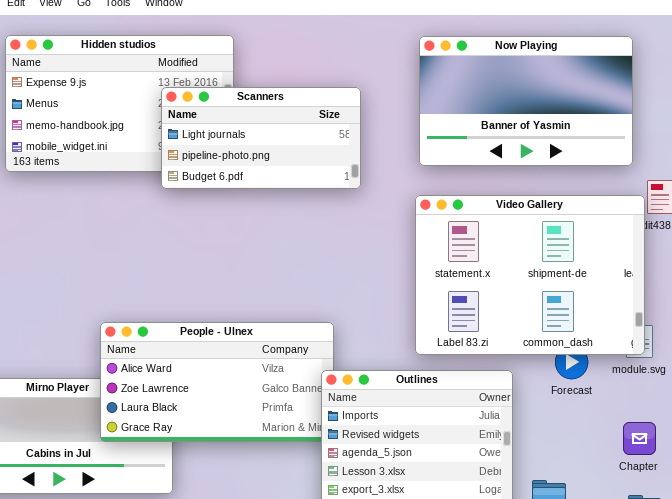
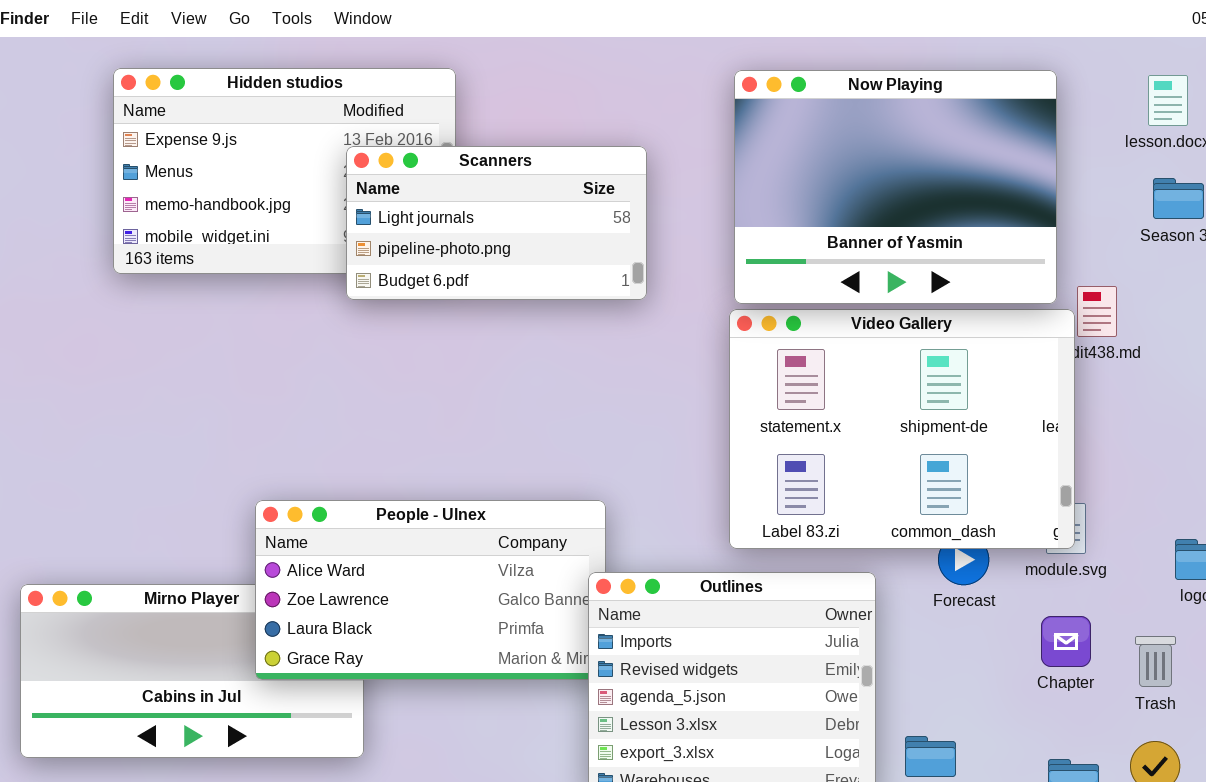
Now Playing: [419,36,633,166] -> [734,70,1057,304], resized
Chapter: [623,422,656,455] -> [1041,616,1091,667], moved

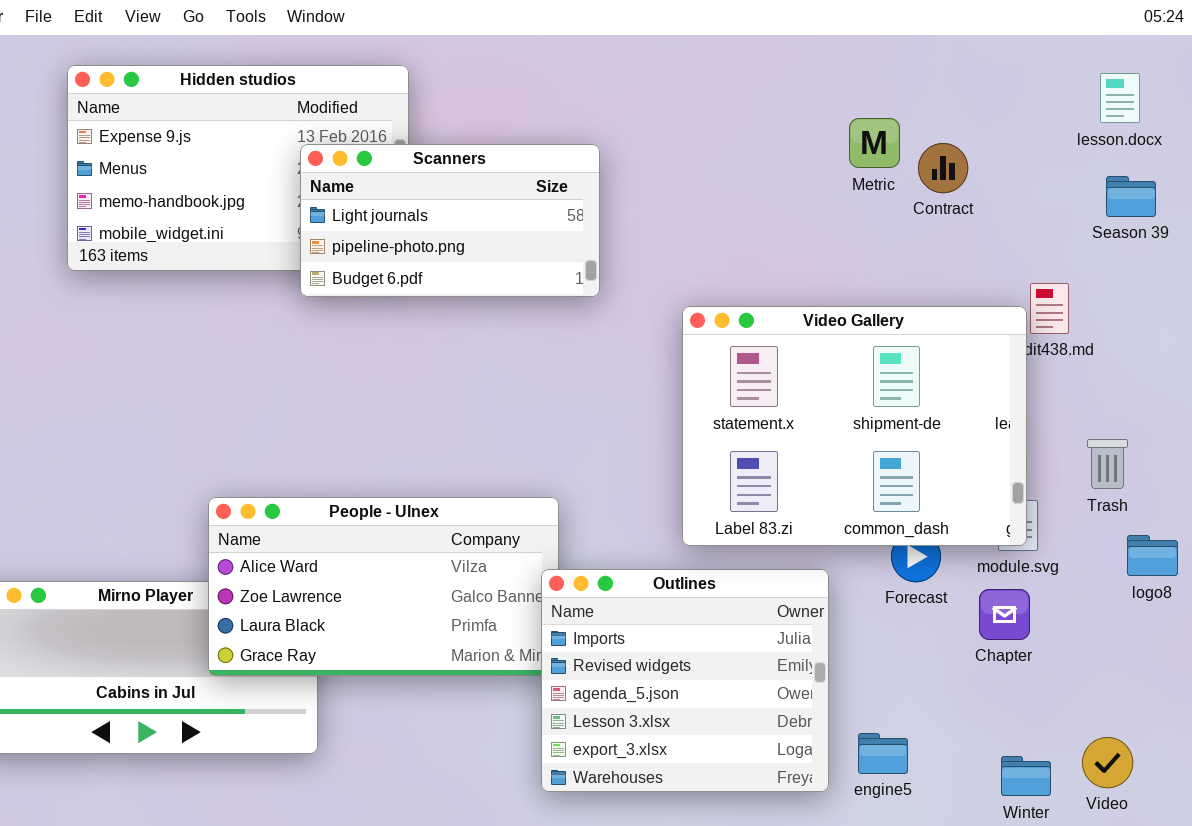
Now Playing: [734,70,1057,304] -> none, closed
Chapter: [1041,616,1091,667] -> [979,589,1030,640], moved
Trash: [1135,636,1176,687] -> [1087,439,1128,489], moved

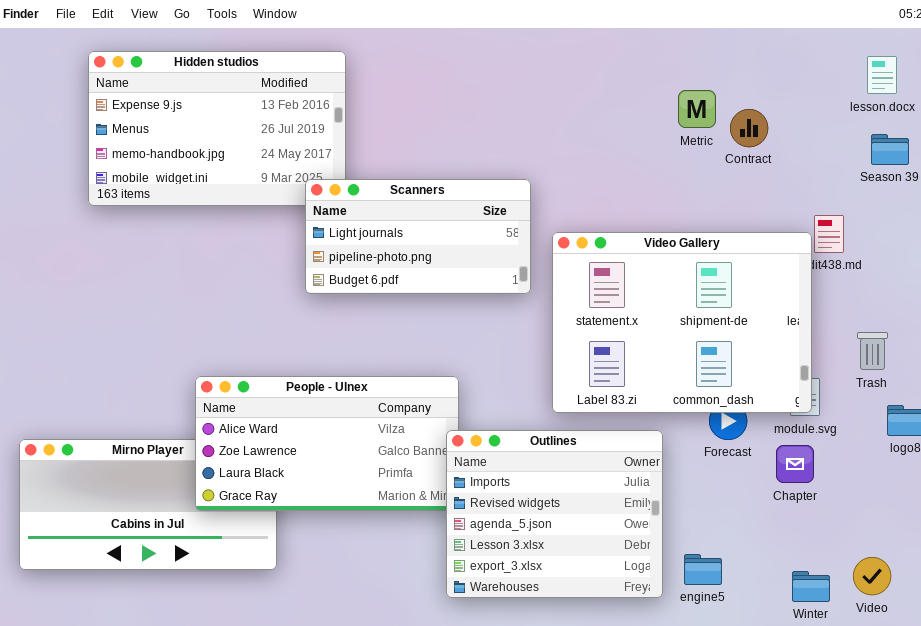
Scanners: [300,144,600,297] -> [305,179,531,294], moved

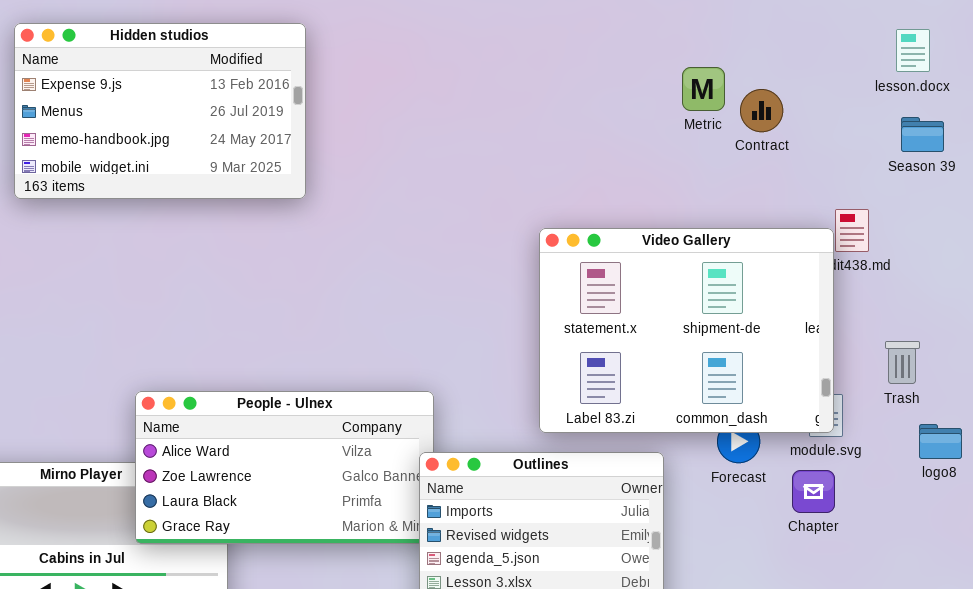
Scanners: [305,179,531,294] -> none, closed

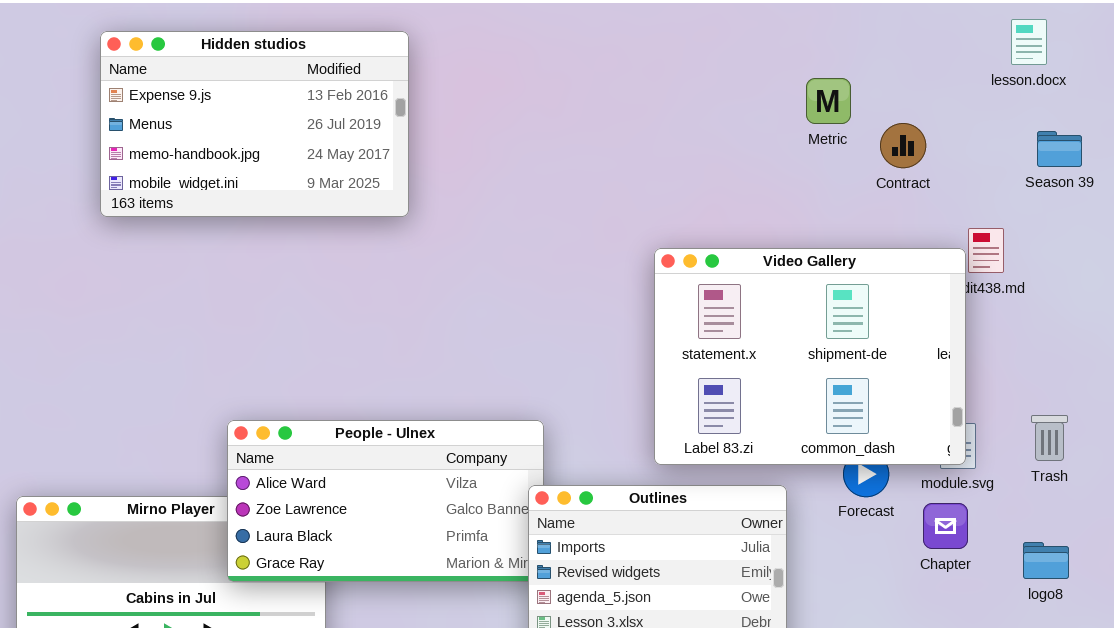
lesson.docx: [896,29,930,72] -> [1011,19,1047,65], moved
Contract: [740,89,783,132] -> [880,123,926,168], moved
Trash: [885,341,920,384] -> [1031,415,1068,461], moved
logo8: [919,424,962,459] -> [1023,542,1069,579], moved

